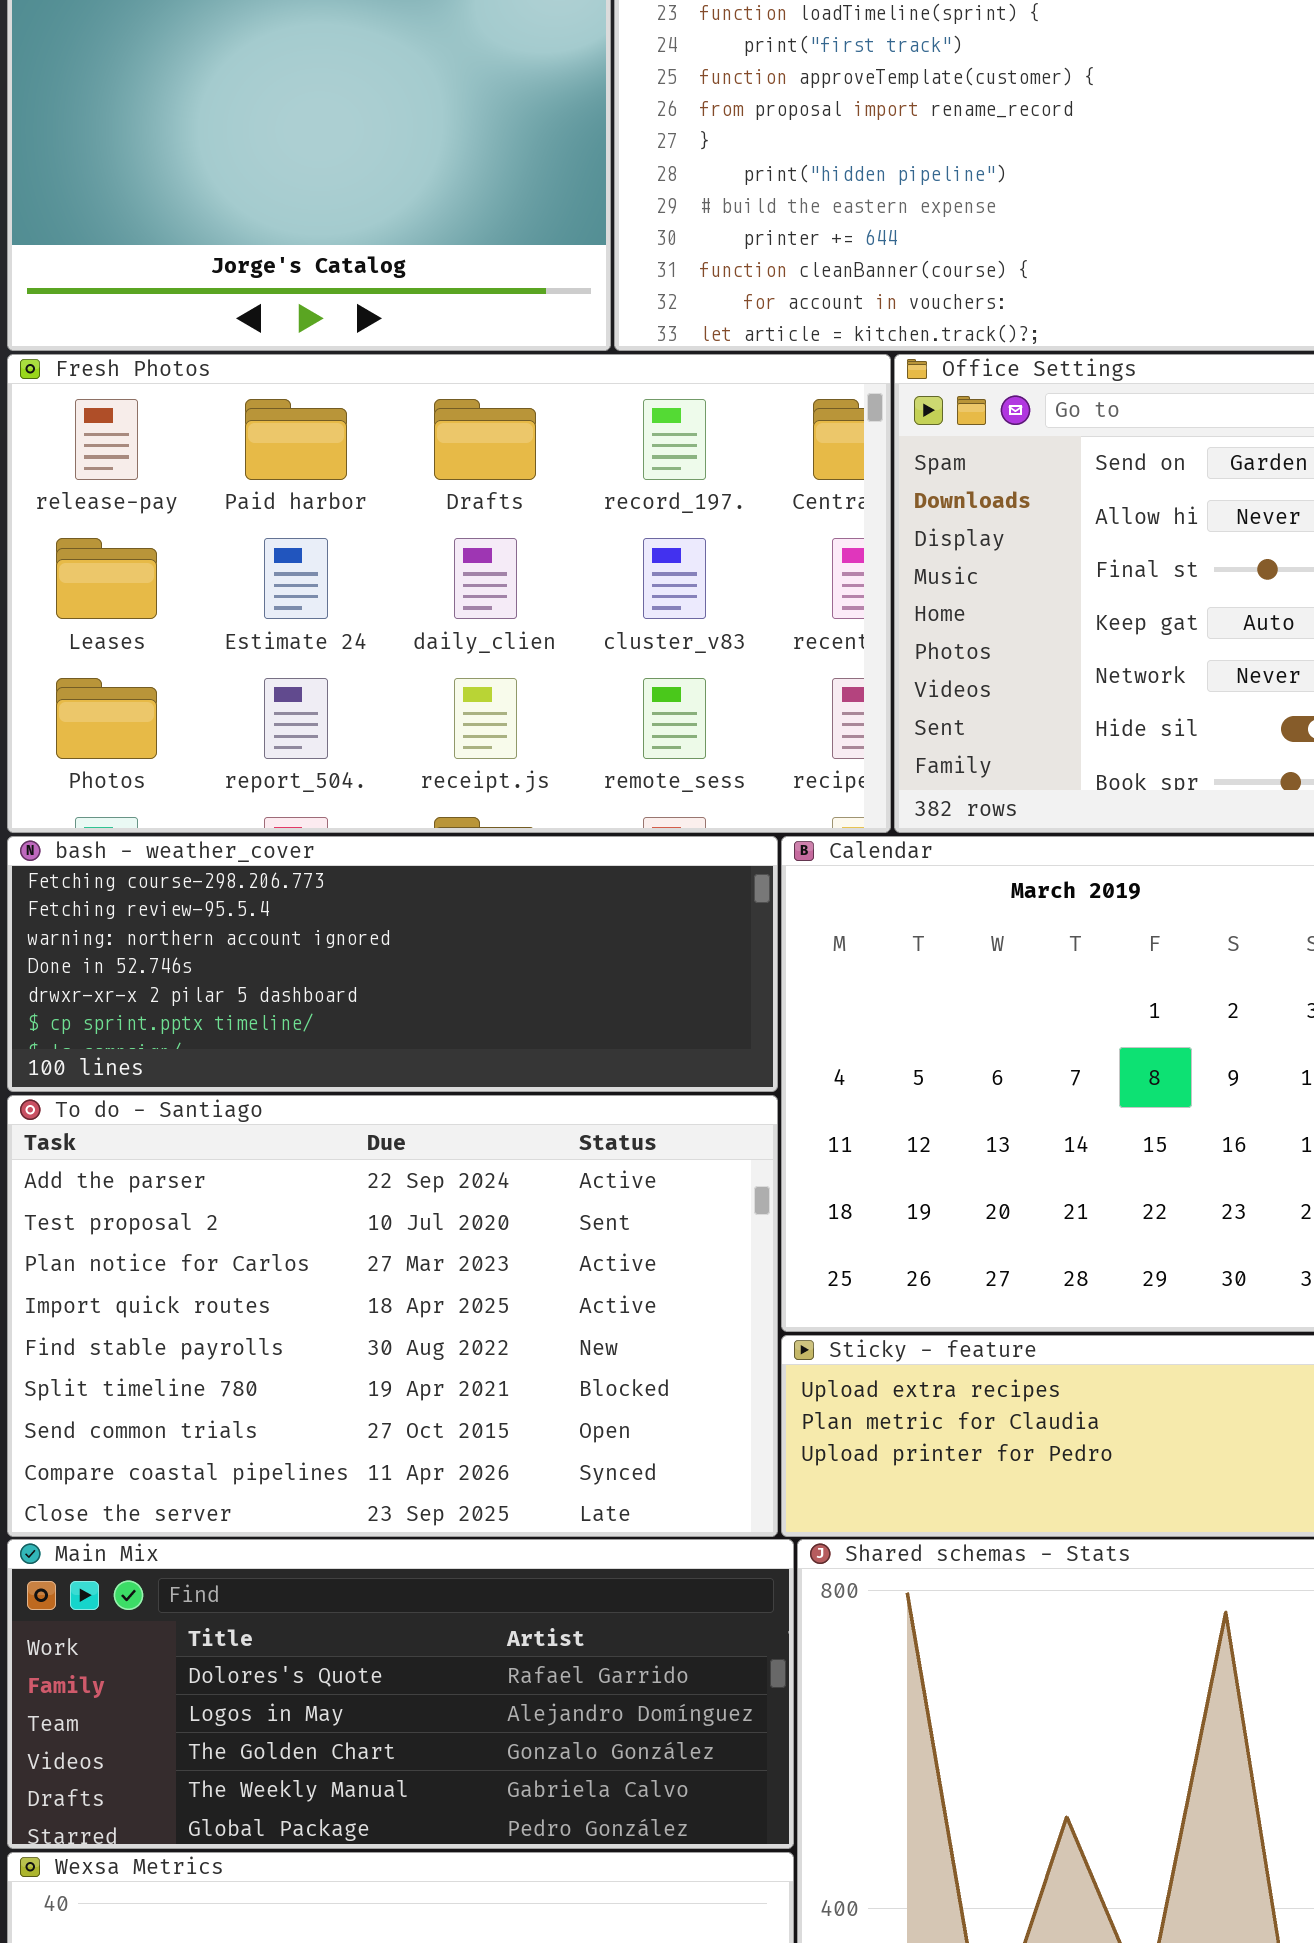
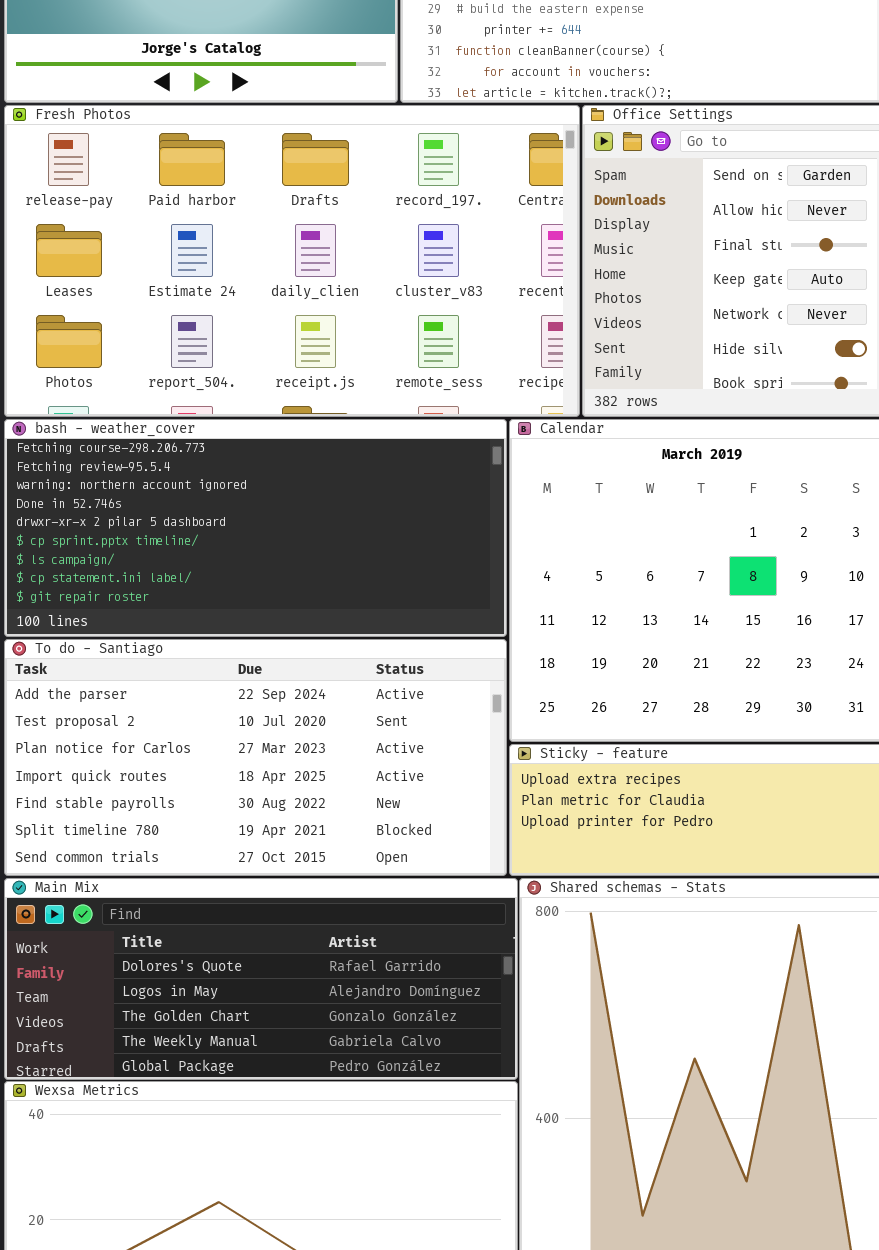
bash - weather_cover: [7,836,778,1092] -> [4,419,507,637], resized
To do - Santiago: [7,1095,778,1537] -> [4,639,507,876], resized

